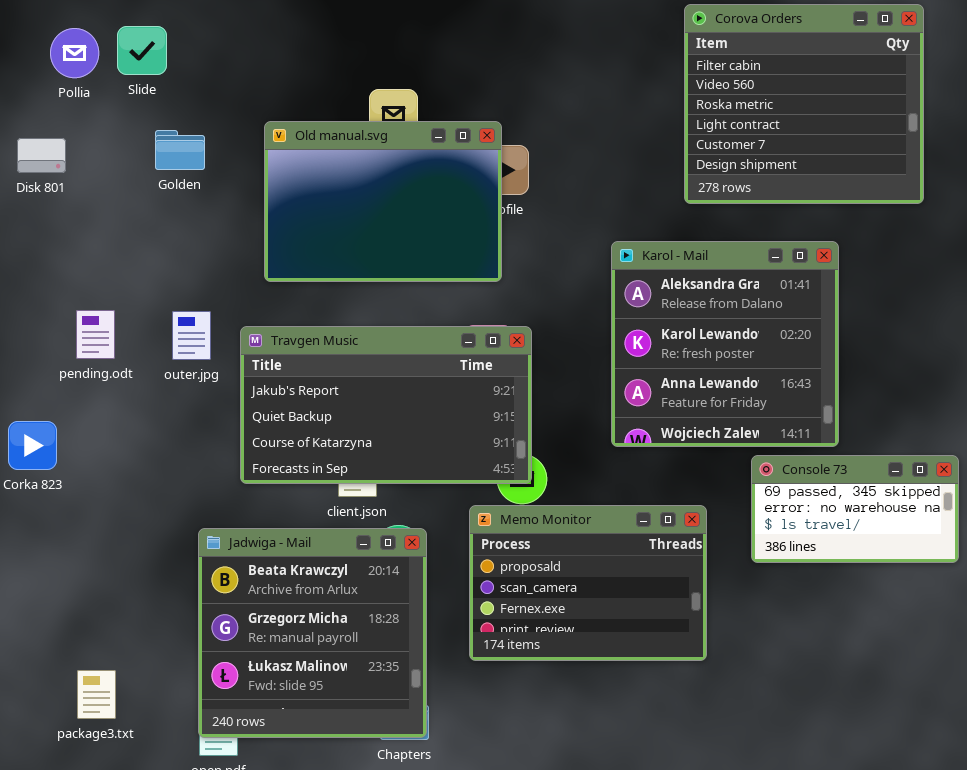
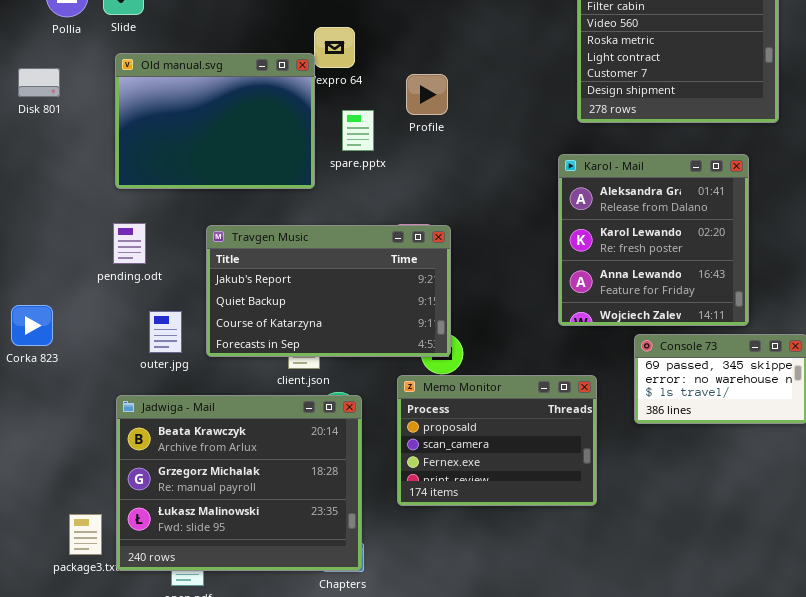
Old manual.svg: [264,121,502,282] -> [115,53,315,189], moved
Karol - Mail: [611,241,839,447] -> [558,154,749,326], moved
pending.odt: [76,310,115,359] -> [113,223,146,264], moved
outer.jpg: [172,311,211,360] -> [149,311,182,353], moved
Jadwiga - Mail: [198,528,427,738] -> [116,395,362,571], resized

